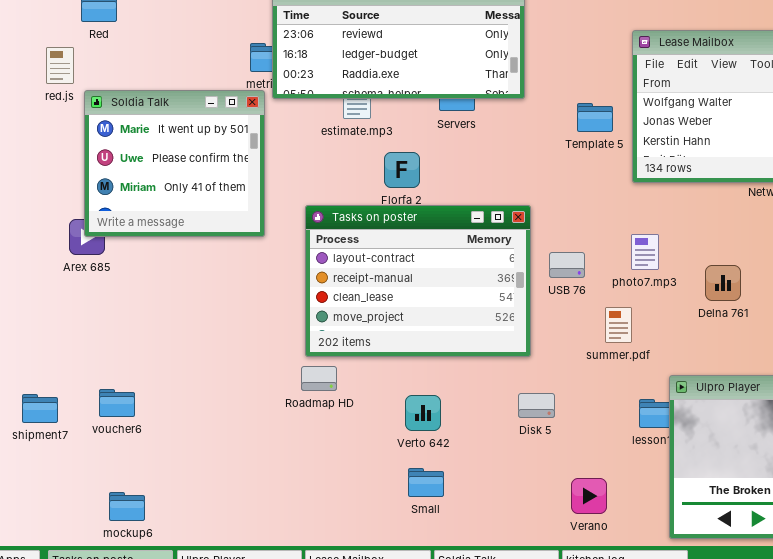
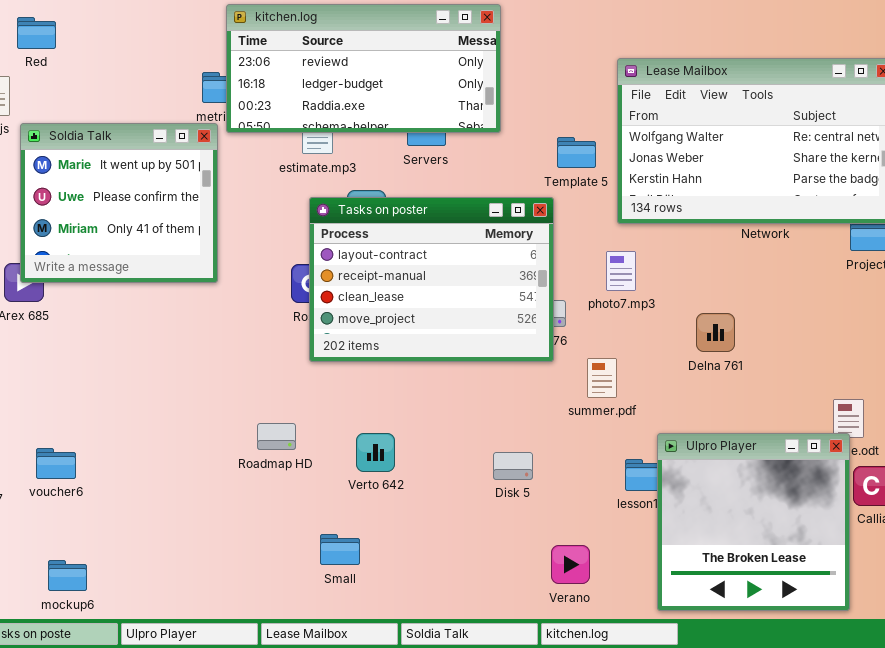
Tasks on poster: [305,205,531,357] -> [309,197,554,362], moved
photo7.mp3: [631,234,659,270] -> [606,251,636,291], moved
Verto 642: [405,395,441,431] -> [356,433,395,472], moved
Small: [408,468,444,497] -> [320,534,360,565], moved

